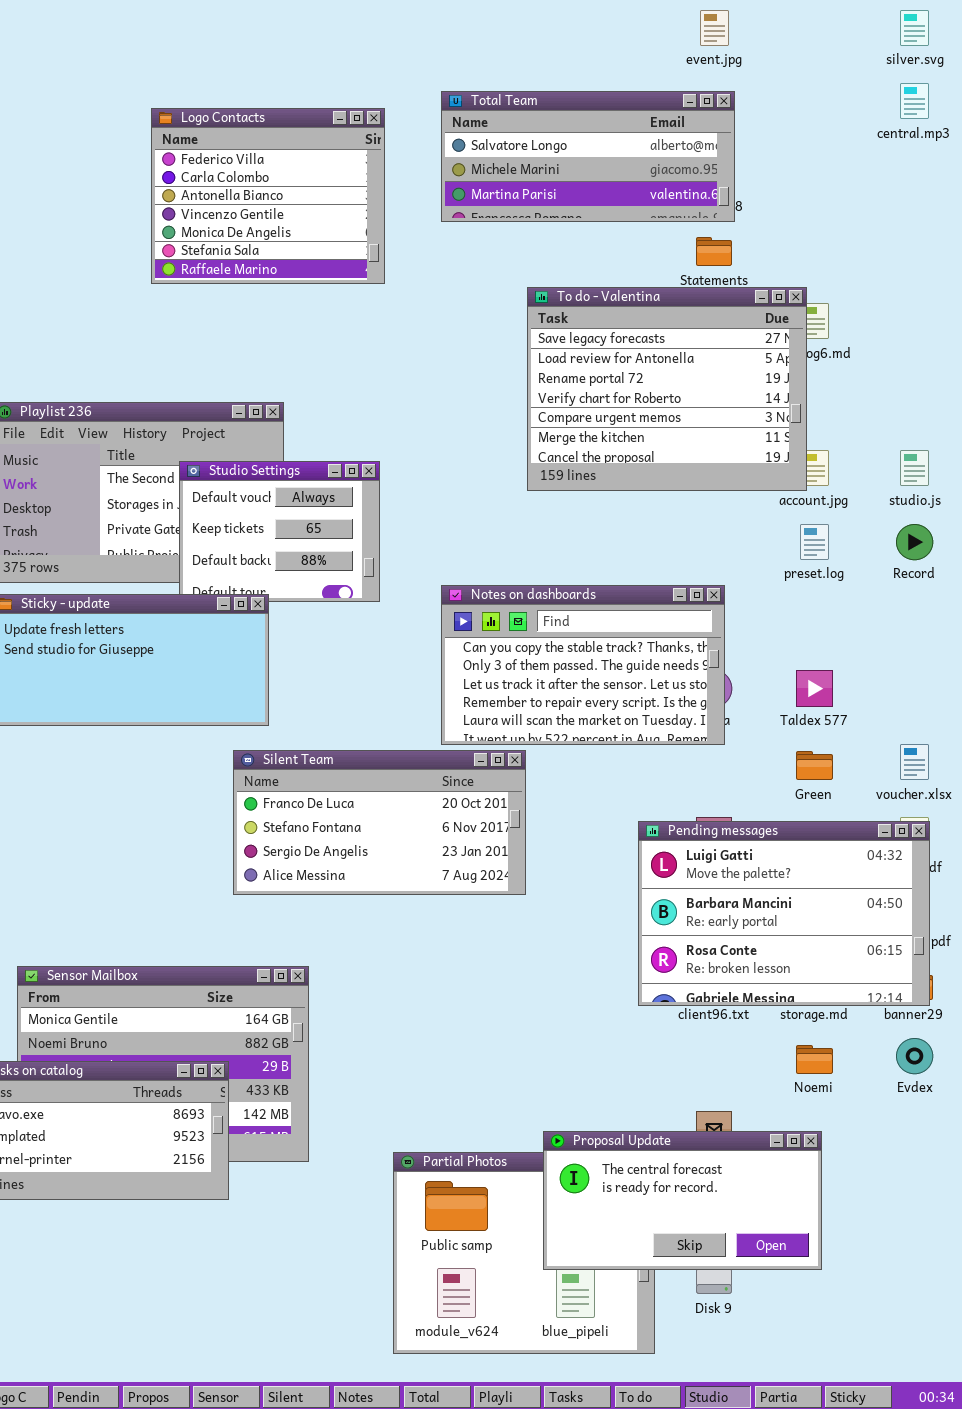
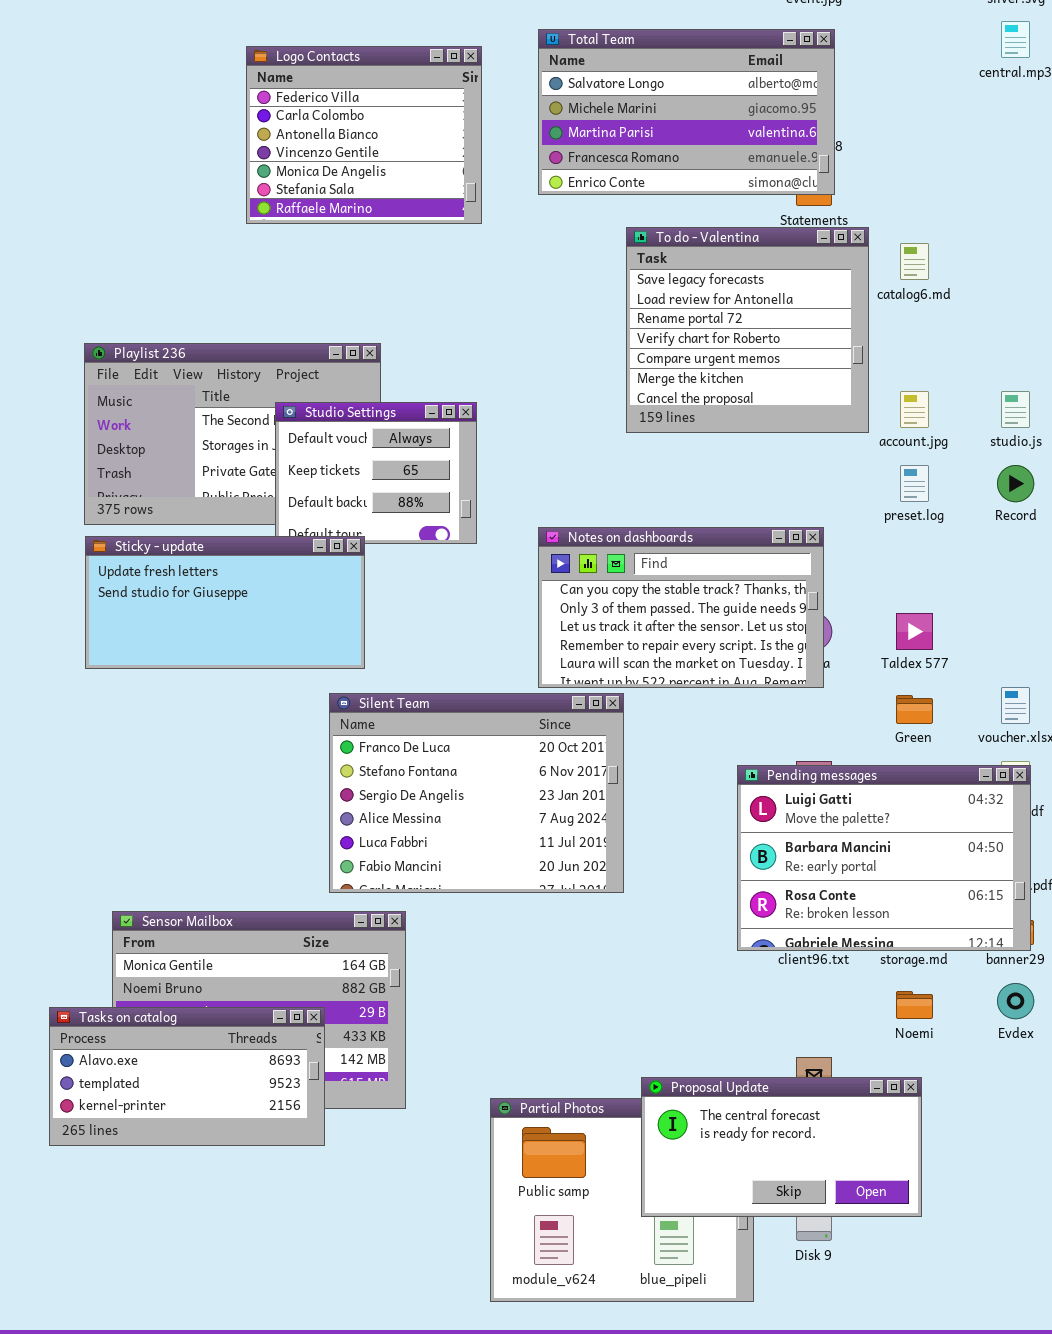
Total Team: [441,91,735,222] -> [538,29,835,195], resized
To do - Valentina: [527,287,807,491] -> [626,227,869,433], resized
Silent Team: [233,750,526,895] -> [329,693,624,893], resized

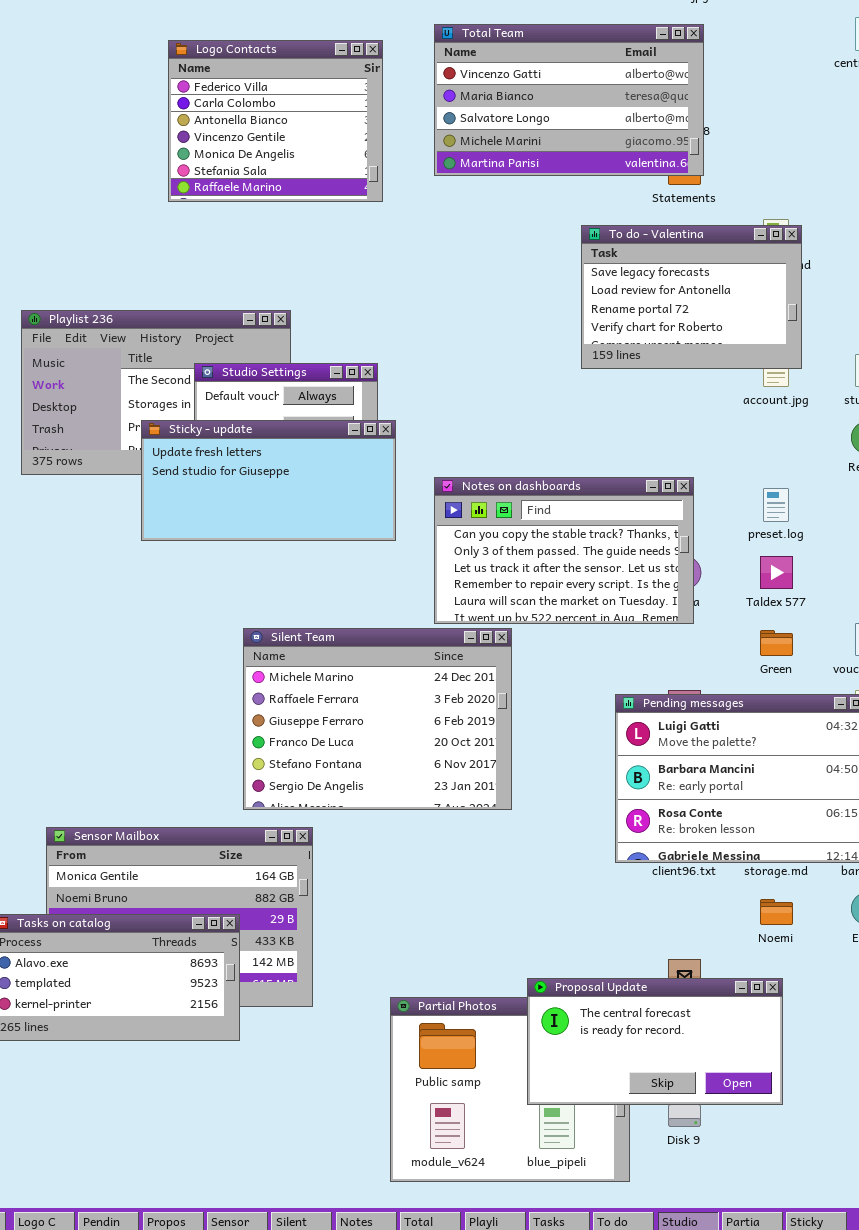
Total Team: [538,29,835,195] -> [434,24,704,176], scrolled up 2 rows
To do - Valentina: [626,227,869,433] -> [581,225,802,369], moved, resized
preset.log: [900,465,929,502] -> [763,488,789,522], moved
Sticky - update: [85,536,365,669] -> [141,420,396,541], moved
Silent Team: [329,693,624,893] -> [243,628,512,810], scrolled up 3 rows

